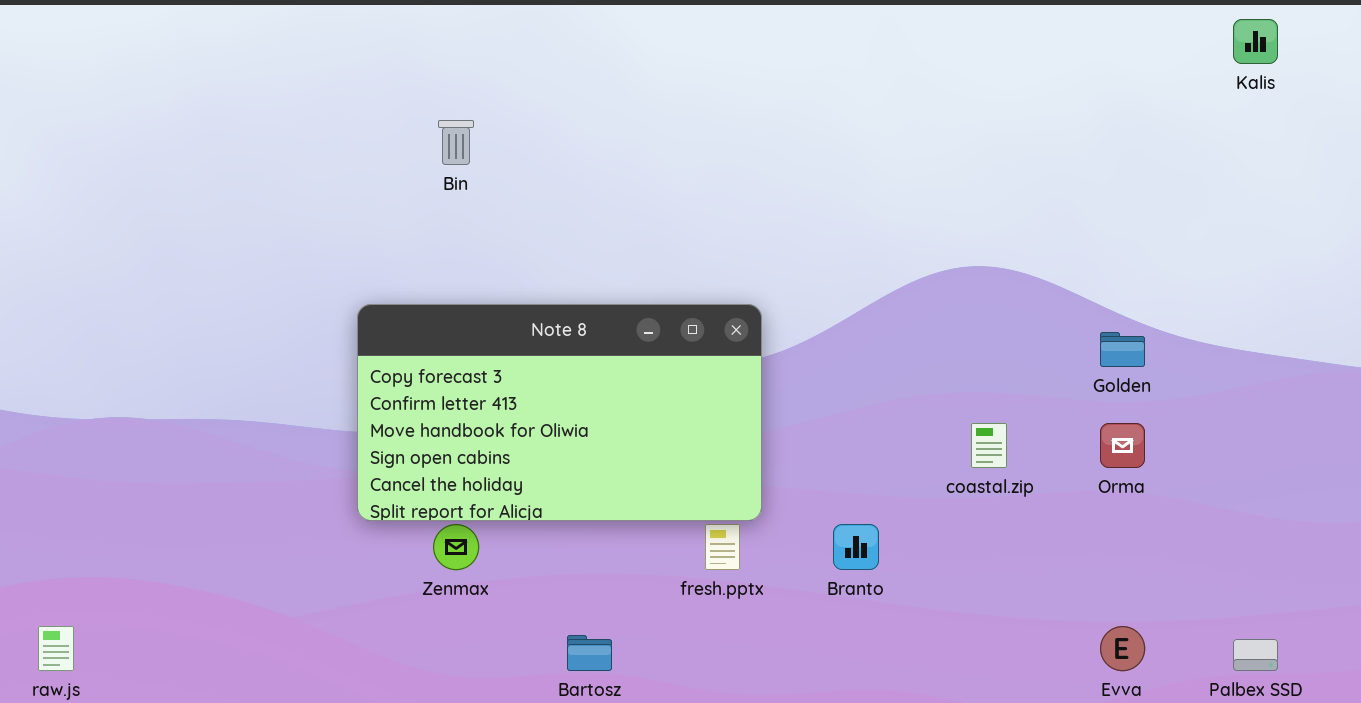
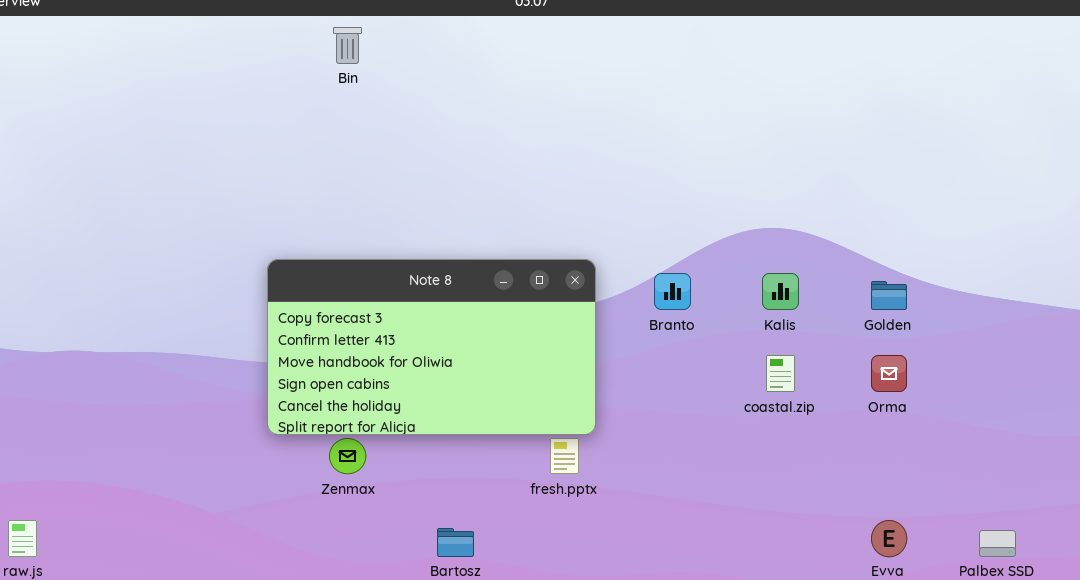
Kalis: [1233,19,1278,64] -> [762,273,799,310], moved
Bin: [438,120,474,165] -> [333,27,362,64], moved
Branto: [833,524,879,570] -> [654,273,691,310], moved

